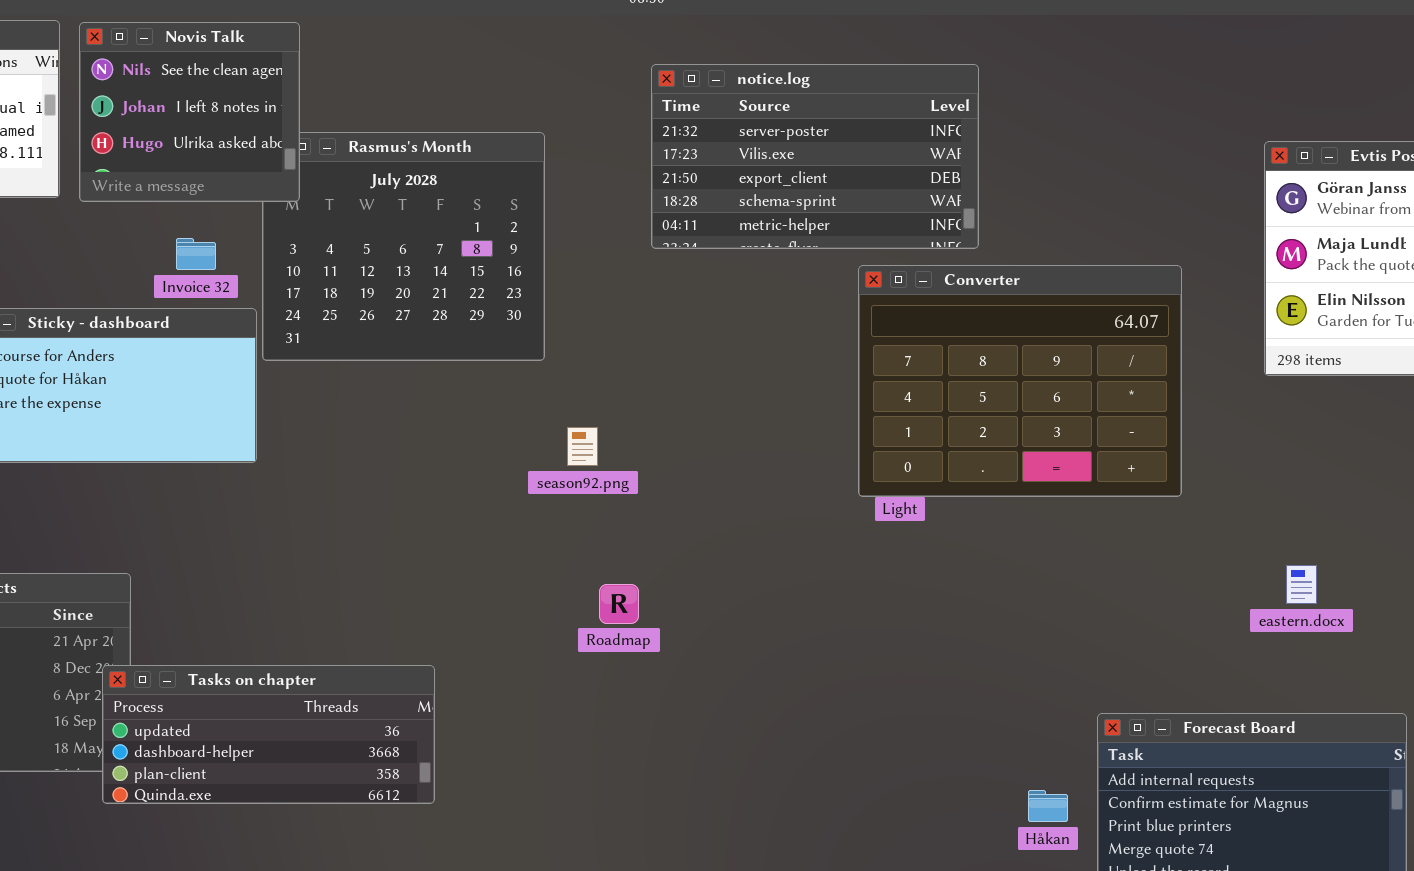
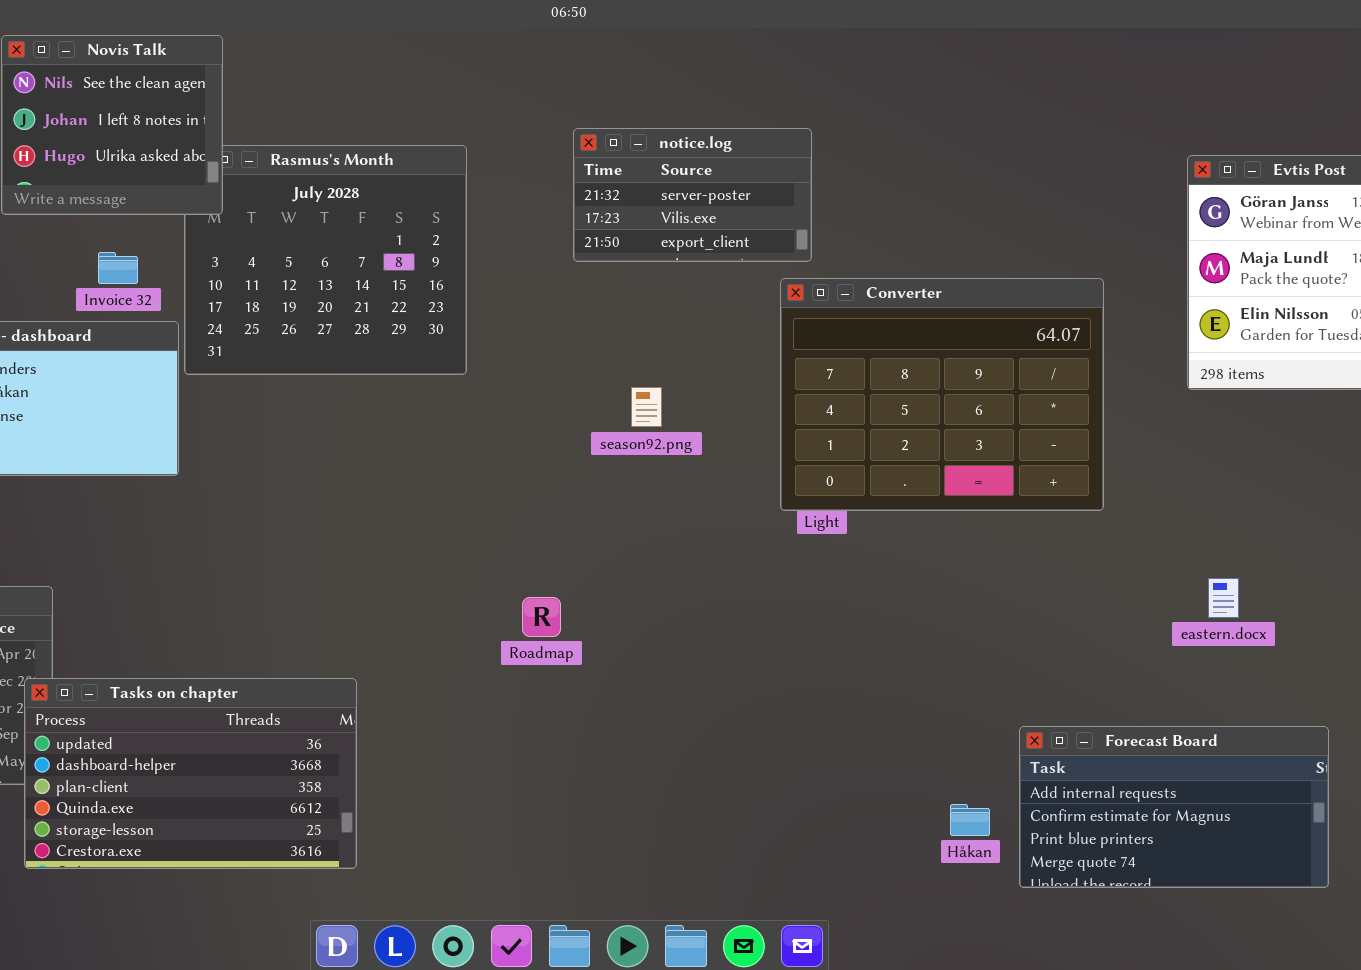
notice.log: [651,64,979,249] -> [573,128,812,262], resized
season92.png: [567,427,598,466] -> [631,387,662,427], moved
Tasks on chapter: [102,665,435,804] -> [24,678,357,869], resized

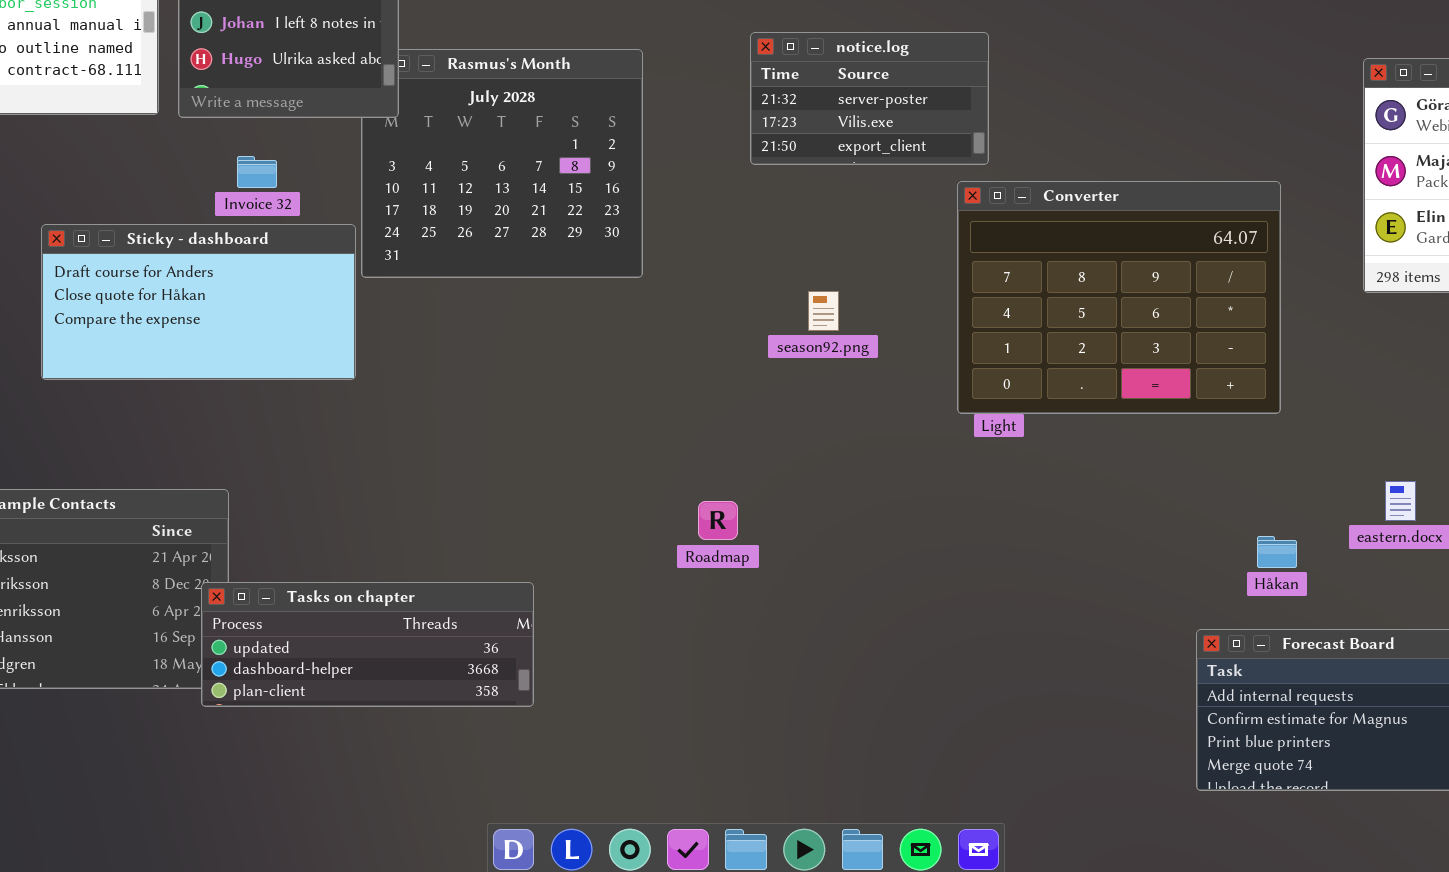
Invoice 32: [98,252,138,284] -> [237,156,277,188], moved
Tasks on chapter: [24,678,357,869] -> [201,582,534,707], resized
Håkan: [950,804,990,836] -> [1257,536,1297,568], moved

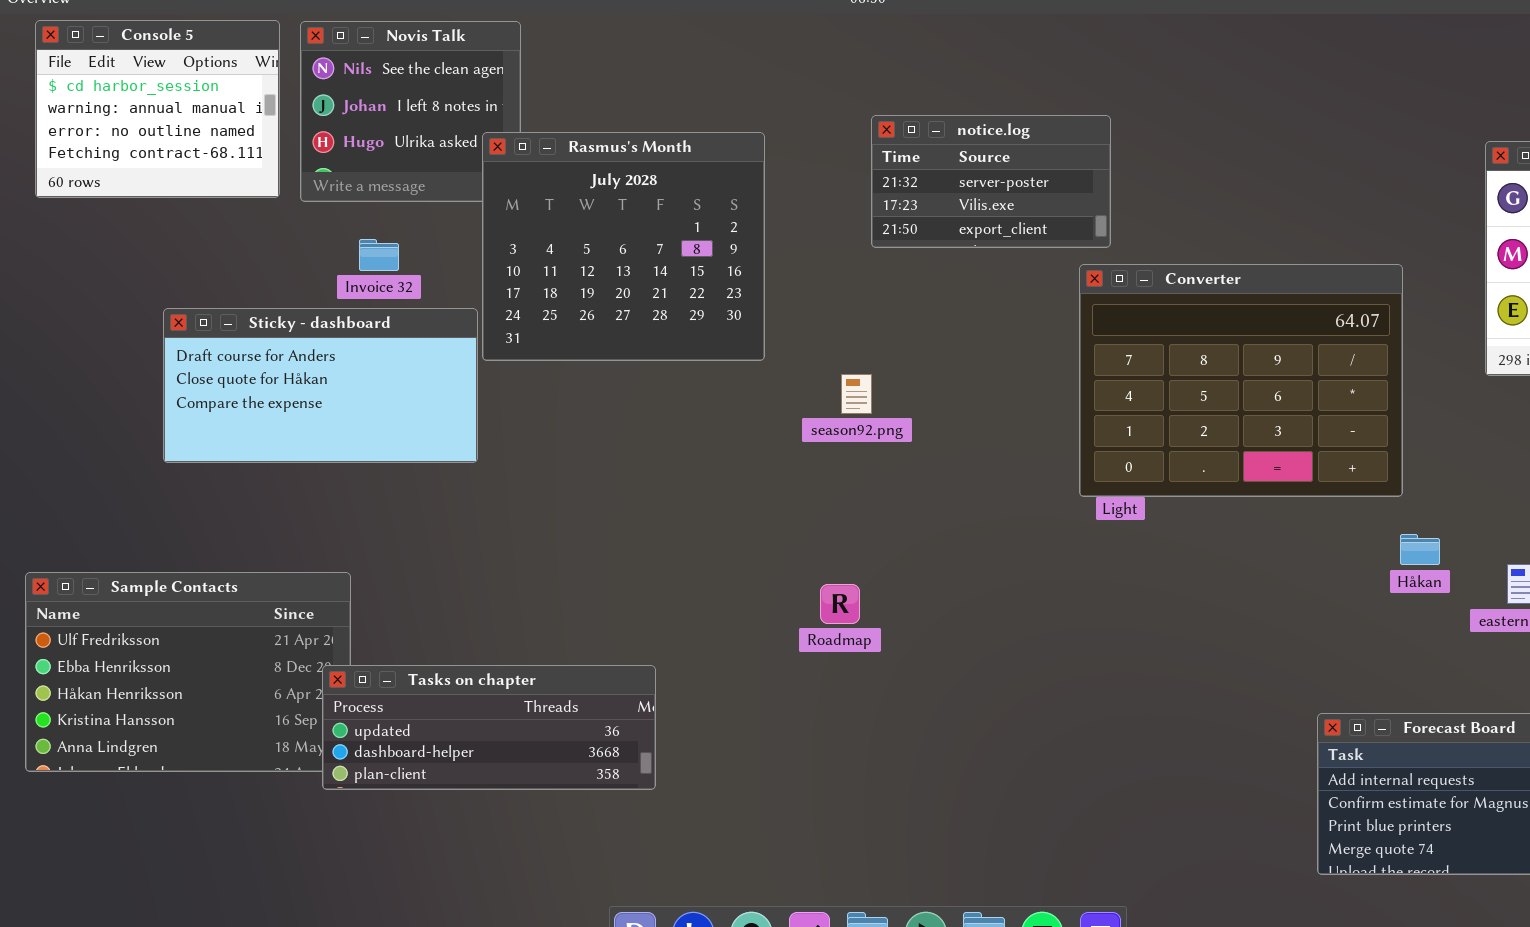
Rasmus's Month: [361,49,643,278] -> [482,132,765,361], raised
season92.png: [808,291,839,331] -> [841,374,872,414], moved
Håkan: [1257,536,1297,568] -> [1400,534,1440,565], moved

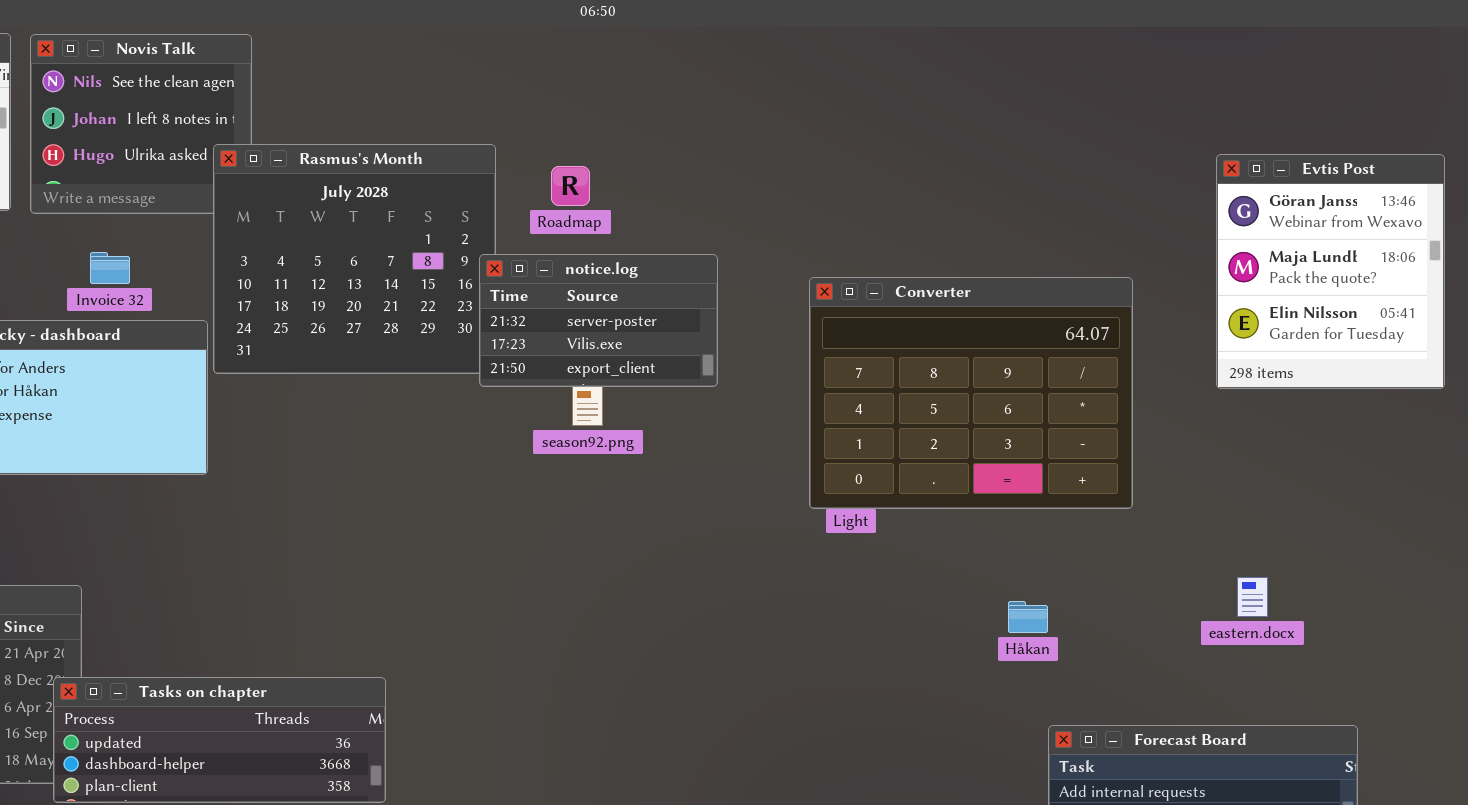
notice.log: [871,115,1111,248] -> [479,254,718,387], moved
Håkan: [1400,534,1440,565] -> [1008,601,1048,633], moved
Roadmap: [820,584,860,624] -> [551,166,590,206], moved

